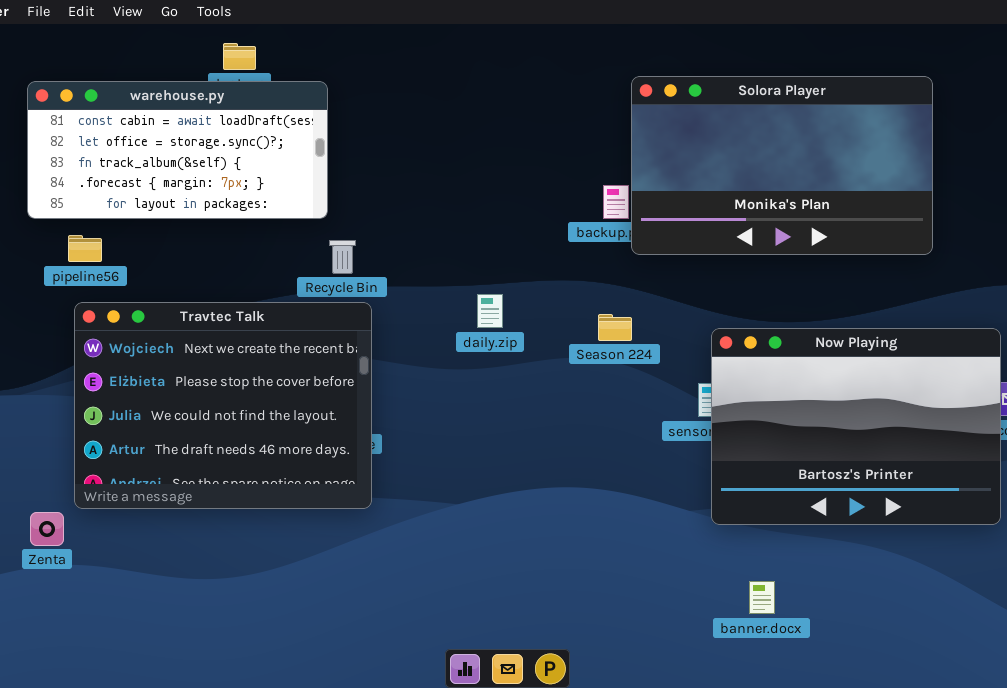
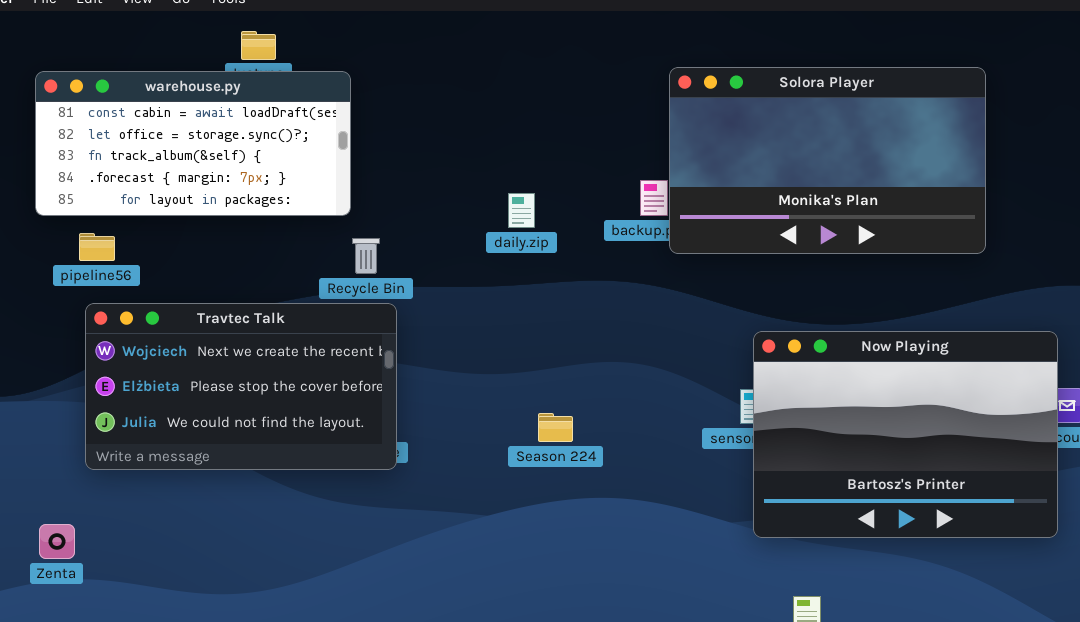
daily.zip: [477,294,503,328] -> [508,193,535,228], moved
Travtec Talk: [74,302,372,509] -> [85,303,397,470], resized
Season 224: [598,314,632,341] -> [538,413,573,442], moved

